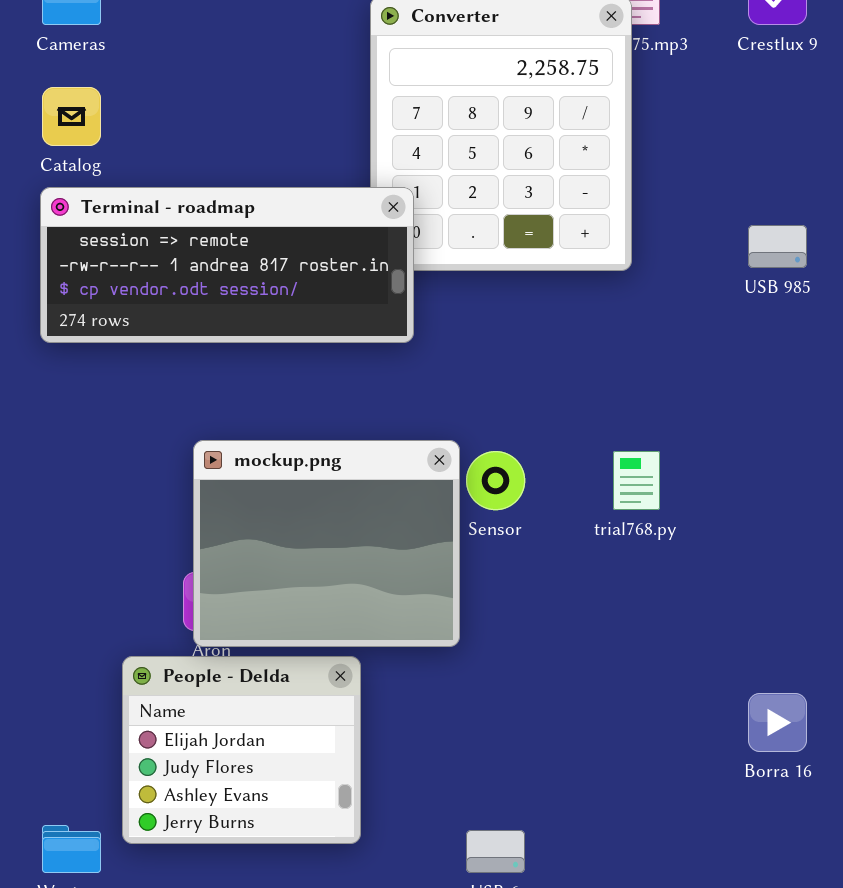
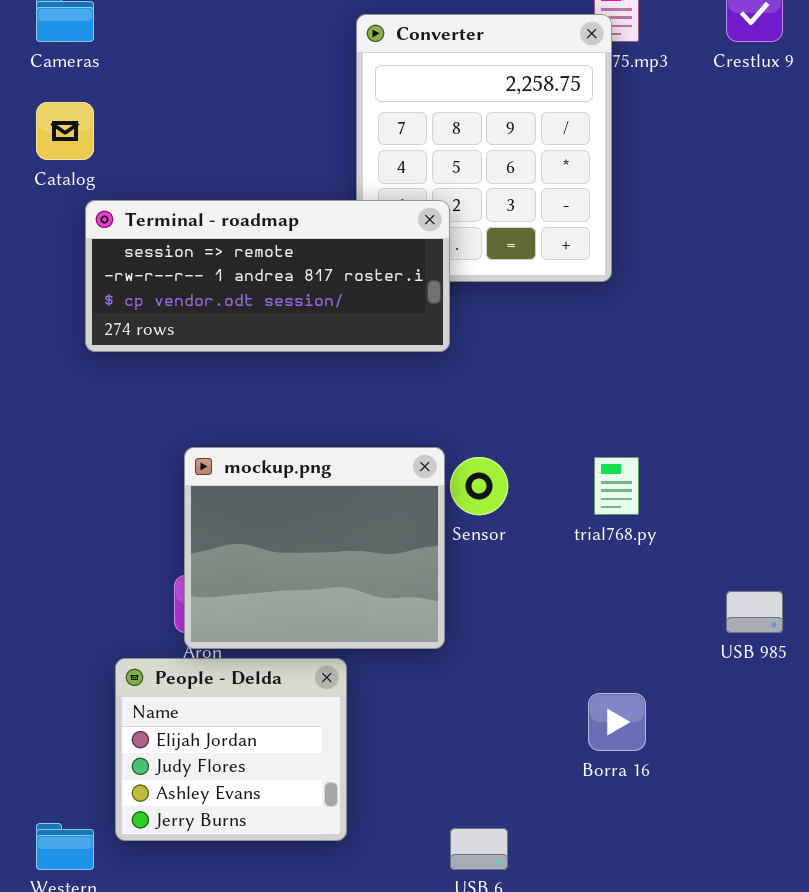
Terminal - roadmap: [40,187,414,343] -> [85,200,450,352], moved
USB 985: [748,225,807,268] -> [726,591,783,633], moved
Borra 16: [748,693,807,752] -> [588,693,646,751], moved

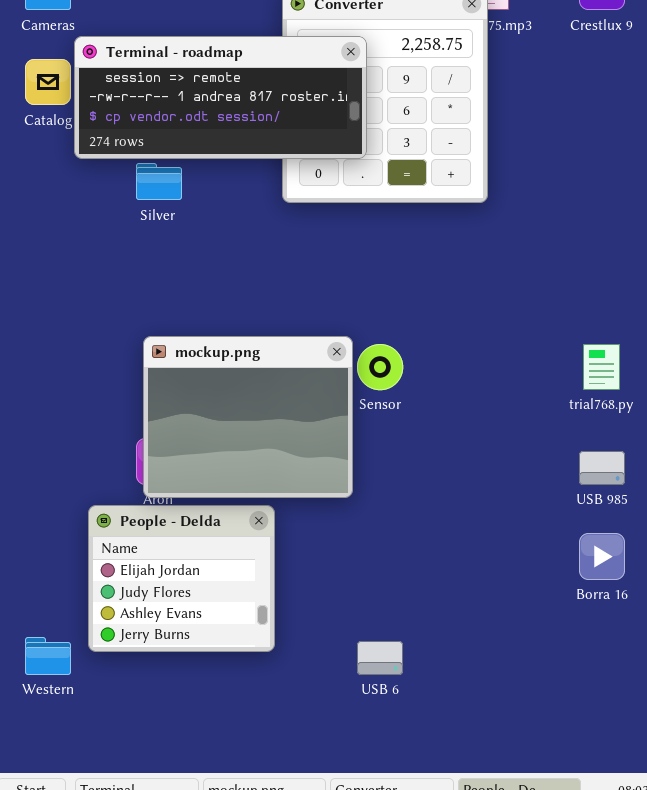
Terminal - roadmap: [85,200,450,352] -> [74,36,367,159], moved
trial768.py: [594,457,639,515] -> [583,344,620,390], moved
Borra 16: [588,693,646,751] -> [579,533,625,580], moved

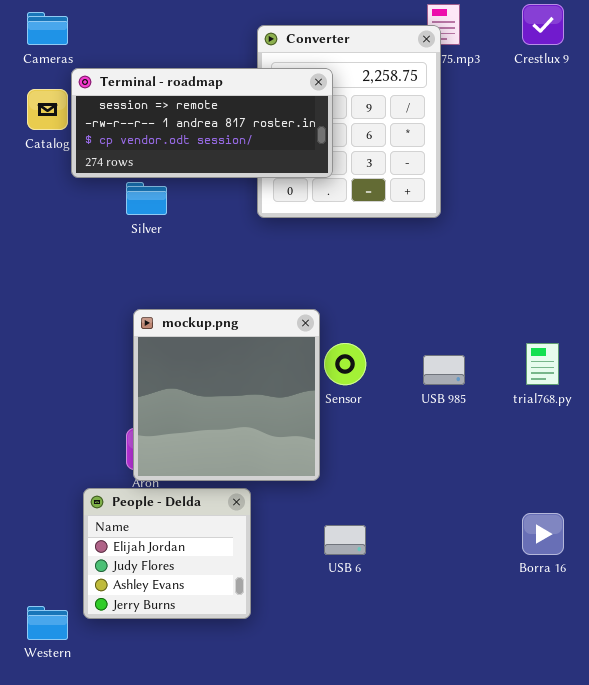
mockup.png: [143,336,353,498] -> [133,309,320,481], resized
USB 985: [579,451,625,485] -> [423,355,465,385], moved
USB 6: [357,641,403,675] -> [324,525,366,555], moved

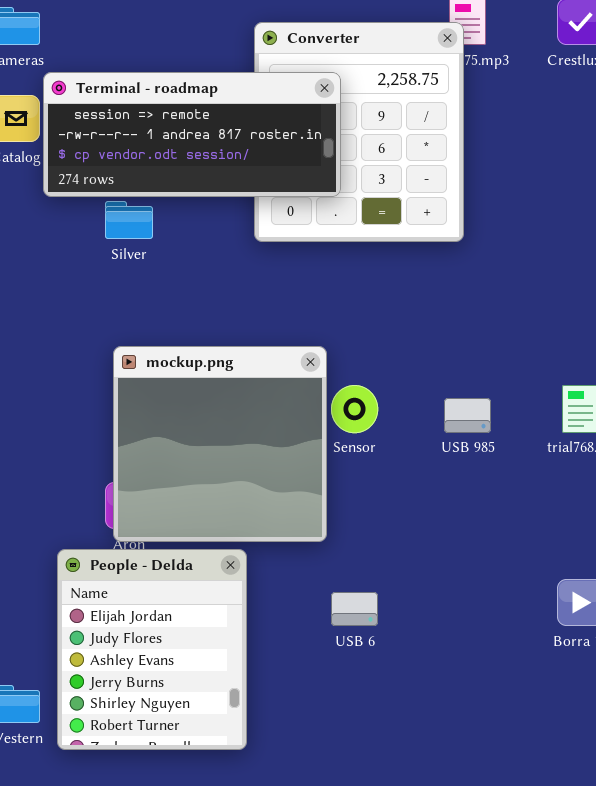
People - Delda: [83,488,251,619] -> [57,549,247,750], resized

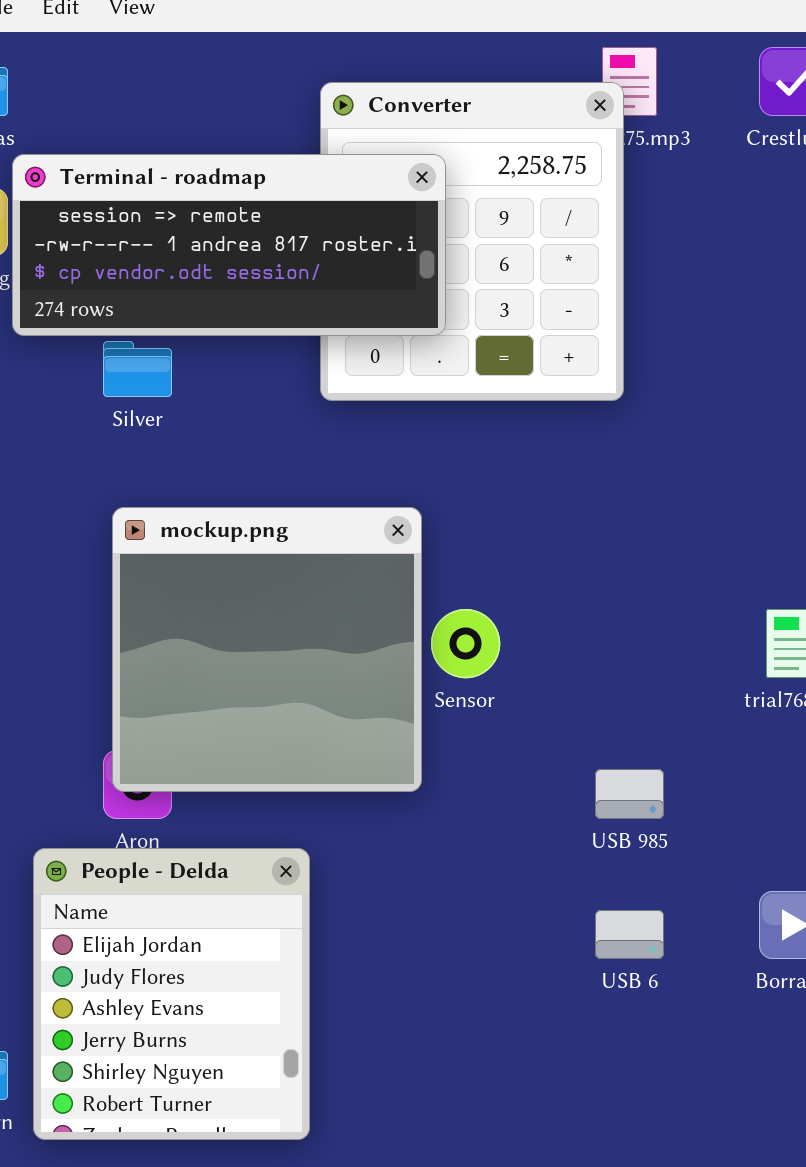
mockup.png: [113,346,327,542] -> [112,507,422,792], moved
USB 985: [444,398,491,433] -> [595,769,664,819], moved
USB 6: [331,592,378,626] -> [595,910,664,959], moved

